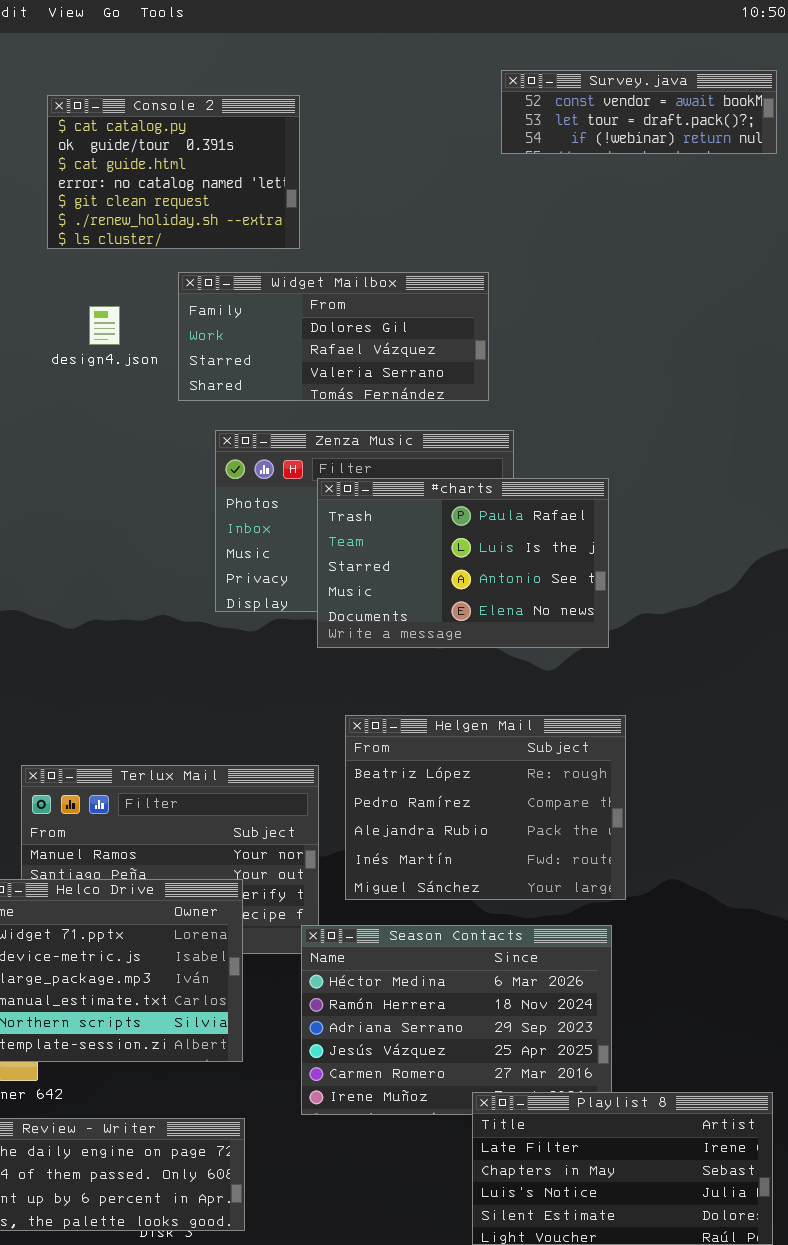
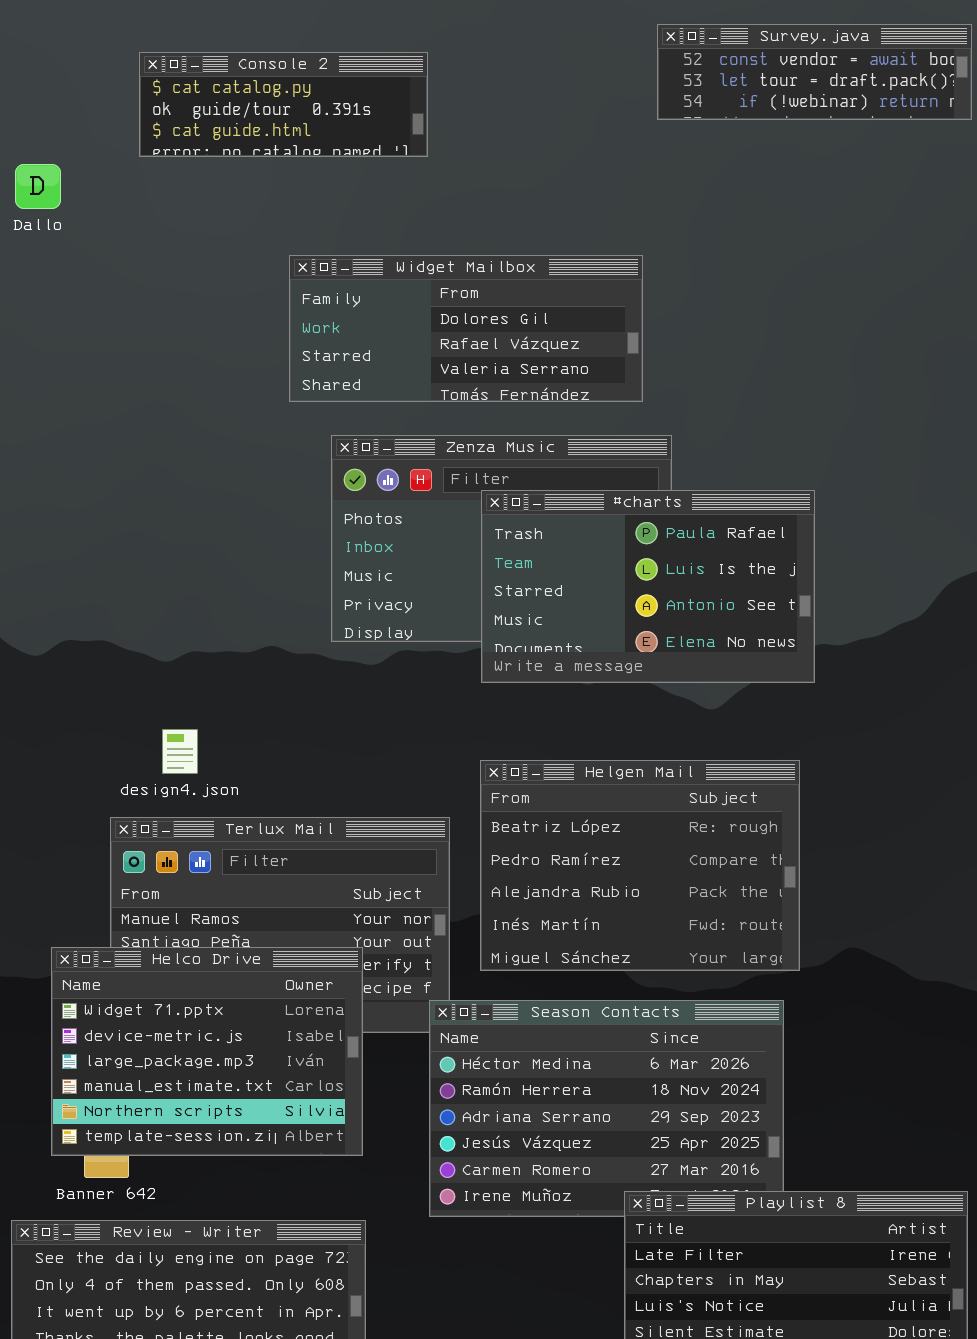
Console 2: [47,95,300,249] -> [139,52,428,157], resized
design4.json: [89,306,120,345] -> [162,729,198,774], moved
#charts: [317,478,609,648] -> [481,490,815,683], moved

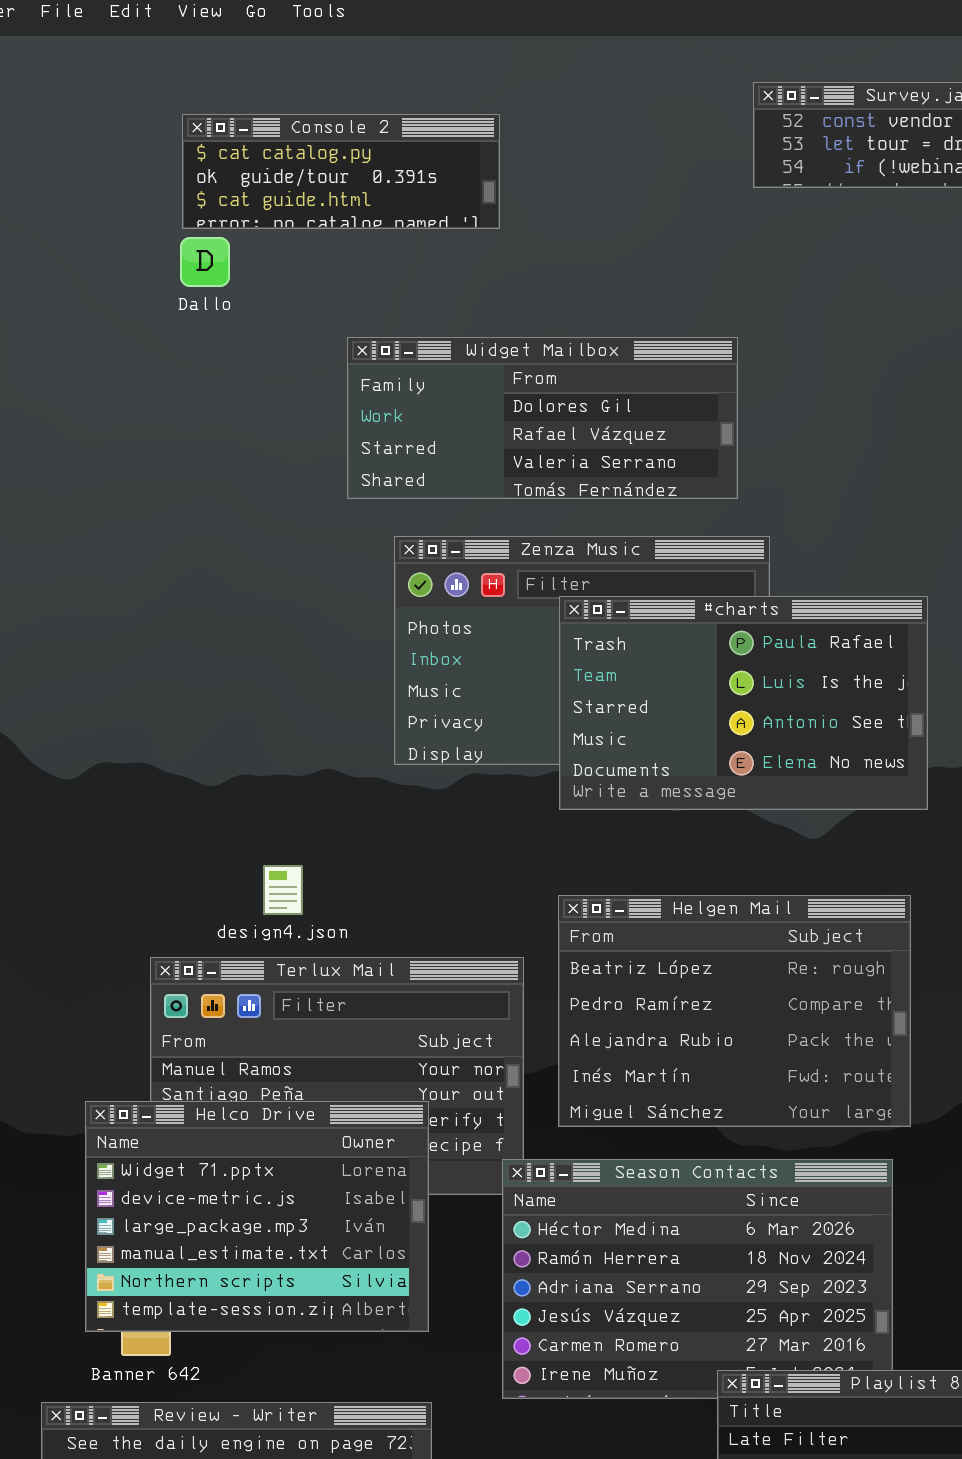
Dallo: [15,164,61,209] -> [180,237,230,287], moved
design4.json: [162,729,198,774] -> [263,865,303,915], moved

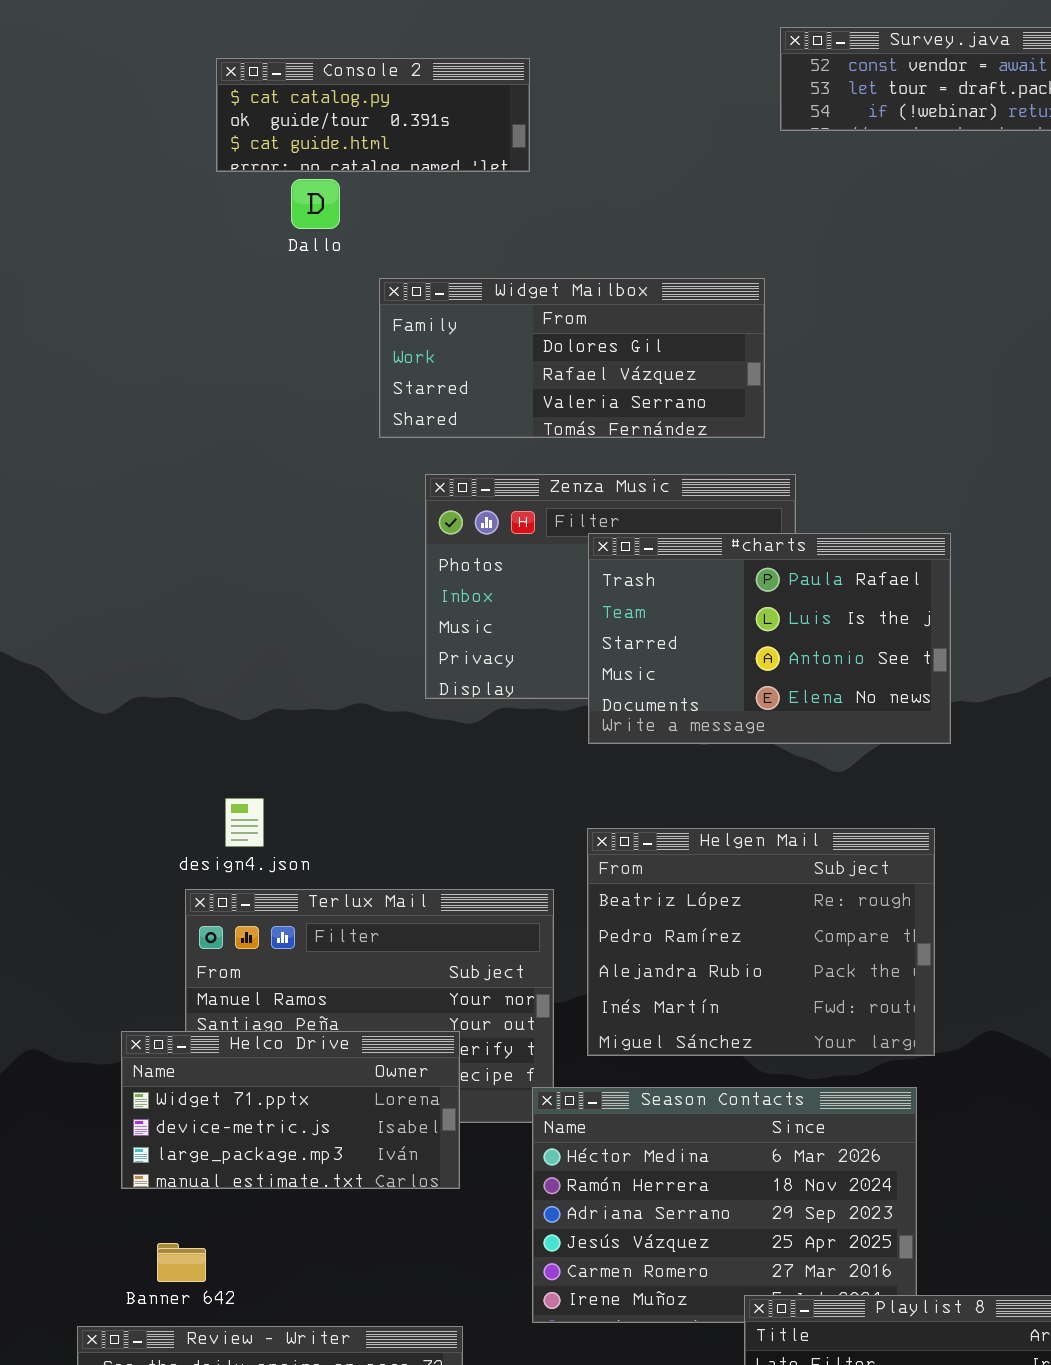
Dallo: [180,237,230,287] -> [291,179,340,229], moved
design4.json: [263,865,303,915] -> [225,798,264,847], moved
Helco Drive: [85,1101,429,1332] -> [121,1031,460,1189], resized

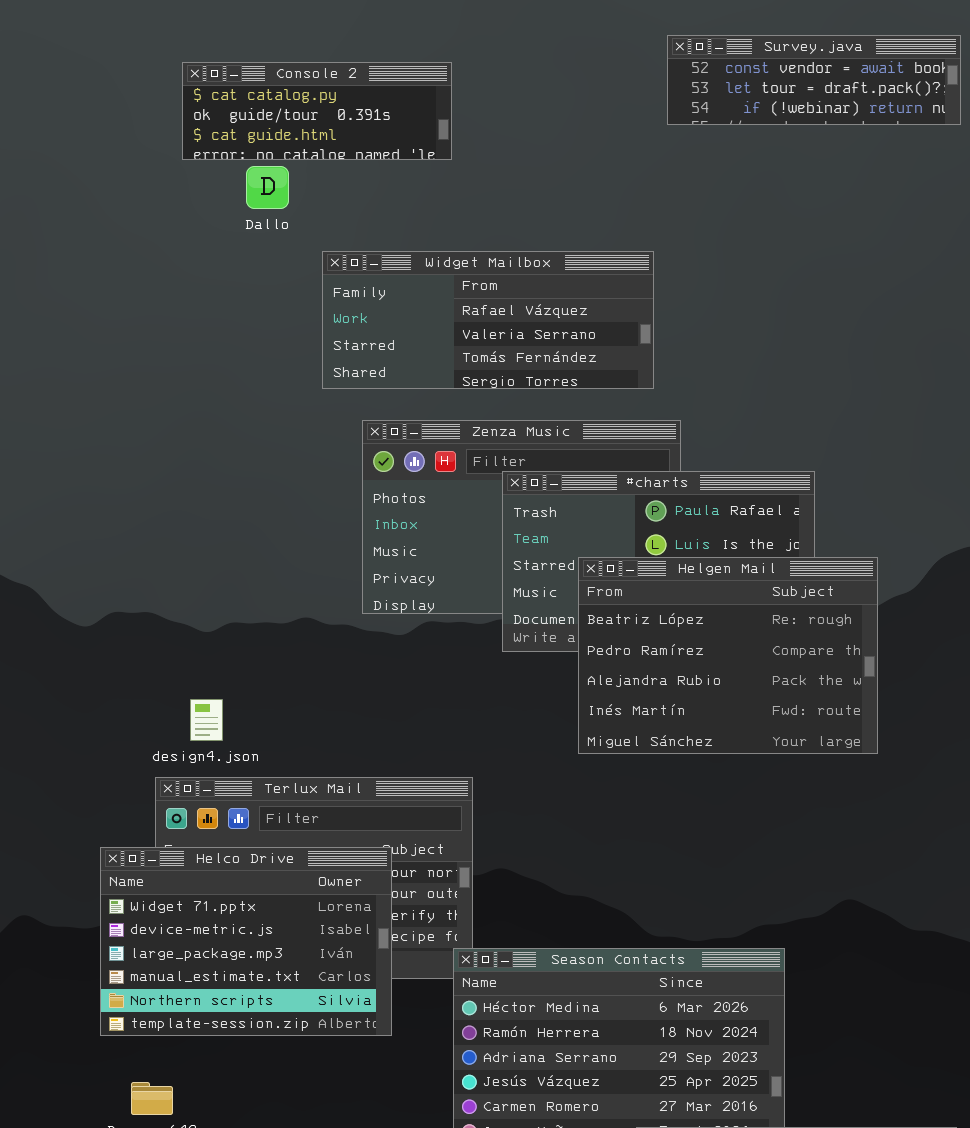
Widget Mailbox: [379,278,765,438] -> [322,251,654,389], scrolled down 1 row
Helgen Mail: [587,828,935,1056] -> [578,557,878,754], moved
Helco Drive: [121,1031,460,1189] -> [100,847,392,1036], resized

